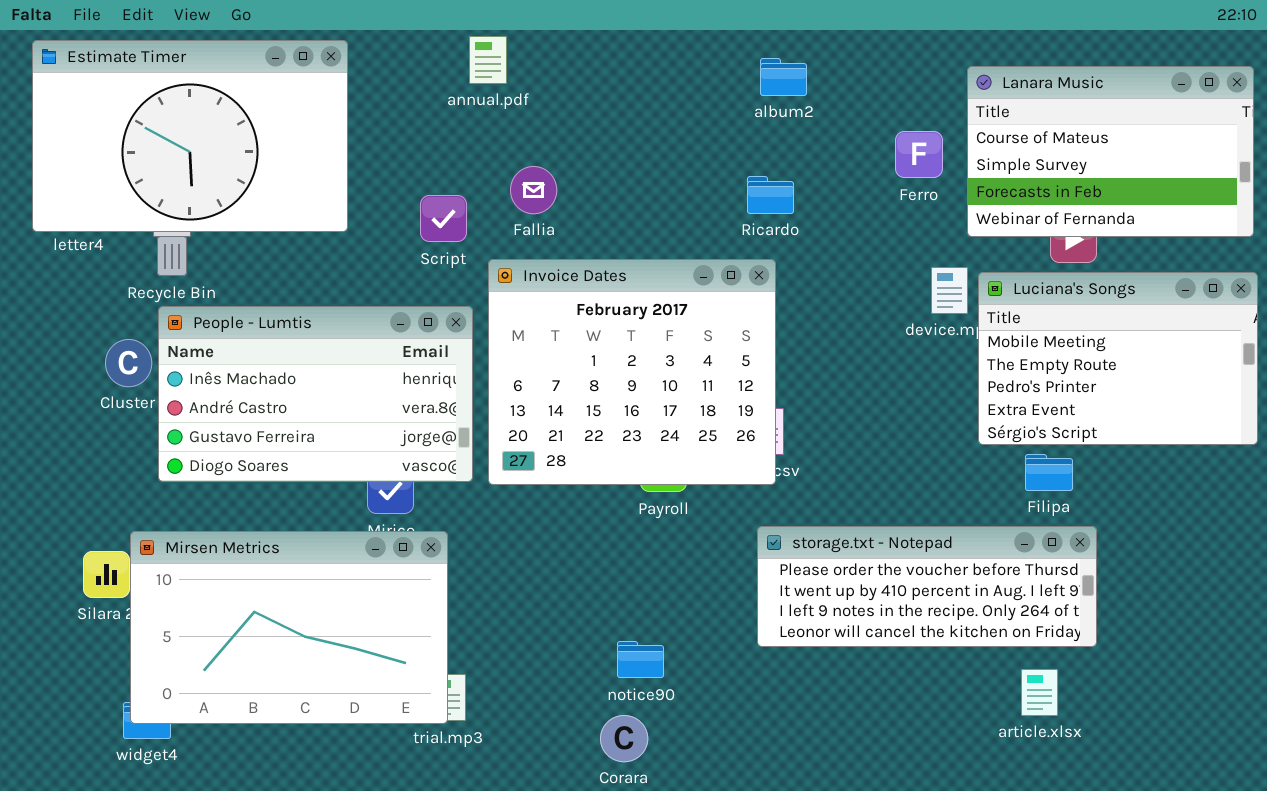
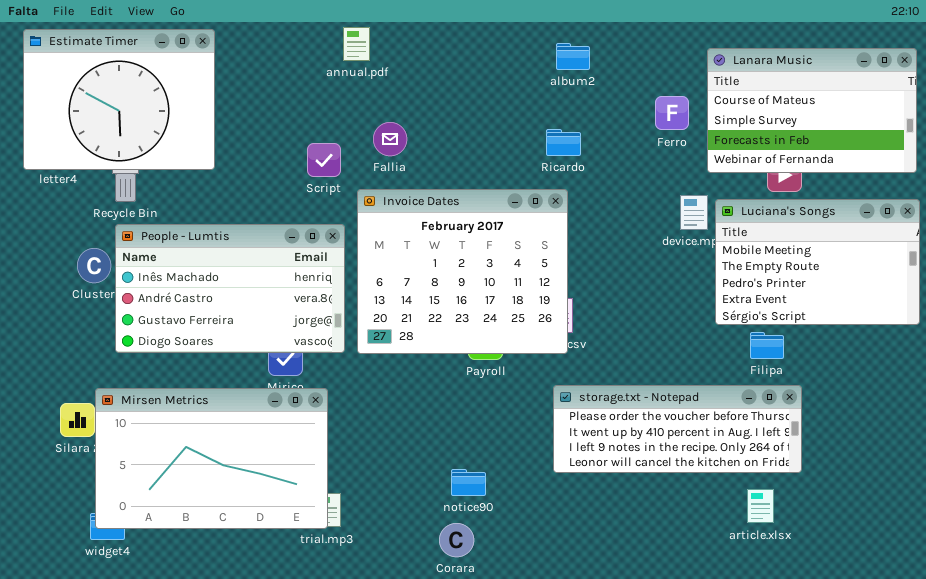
Estimate Timer: [32,40,348,232] -> [23,29,215,170], resized

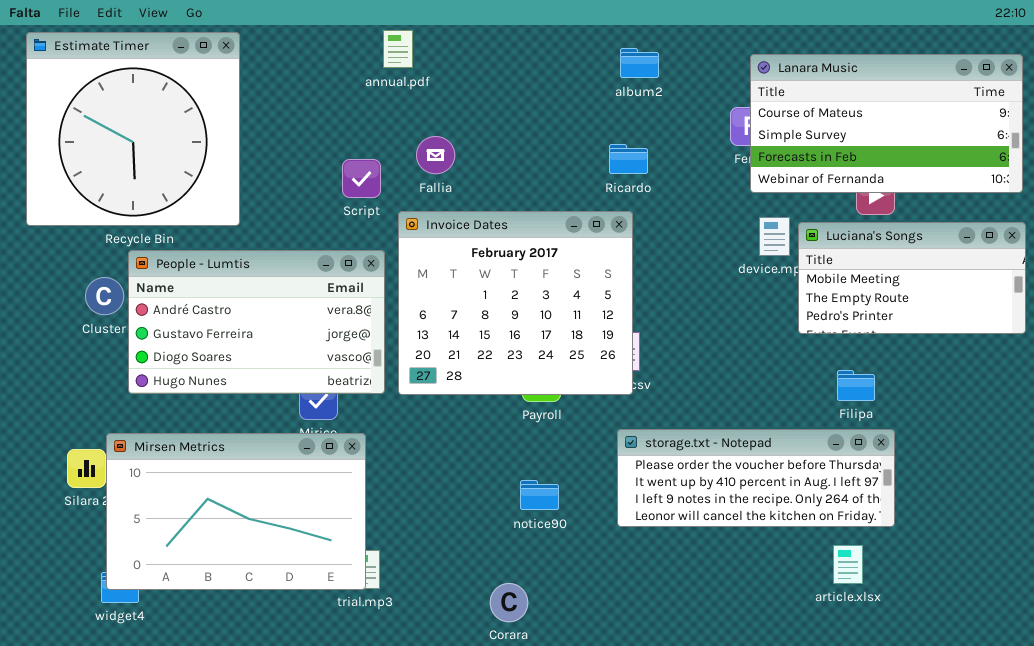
Estimate Timer: [23,29,215,170] -> [26,32,240,226], resized
Lanara Music: [707,48,917,173] -> [750,54,1023,193], resized
Luciana's Songs: [715,199,920,325] -> [798,222,1026,334], resized
People - Lumtis: [115,224,345,353] -> [128,250,385,394], scrolled down 1 row
notice90: [451,469,486,496] -> [520,480,559,510], moved

